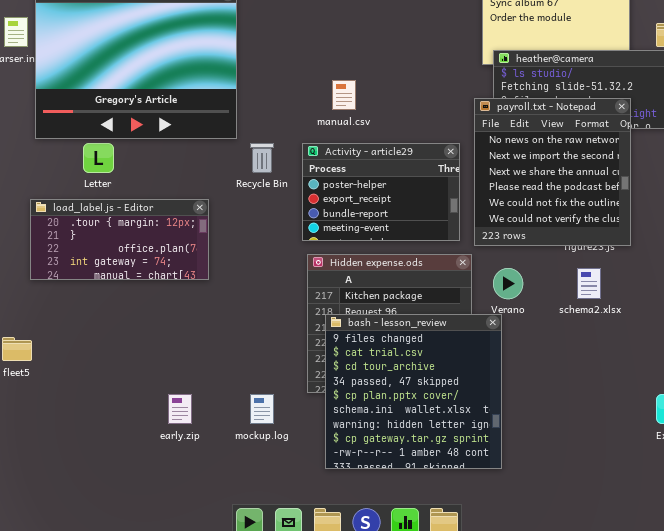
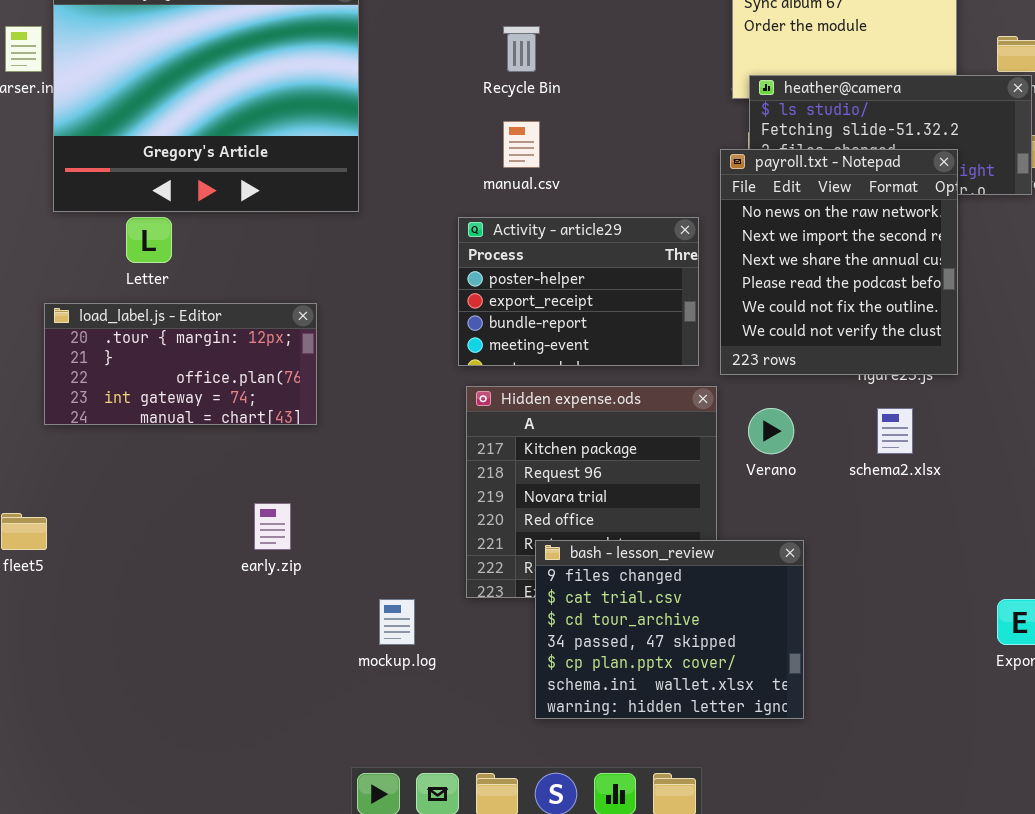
Recycle Bin: [250,143,274,173] -> [503,26,540,72], moved
bash - lesson_review: [325,314,502,469] -> [535,540,804,719], moved, resized
early.zip: [168,394,192,424] -> [254,503,291,550], moved

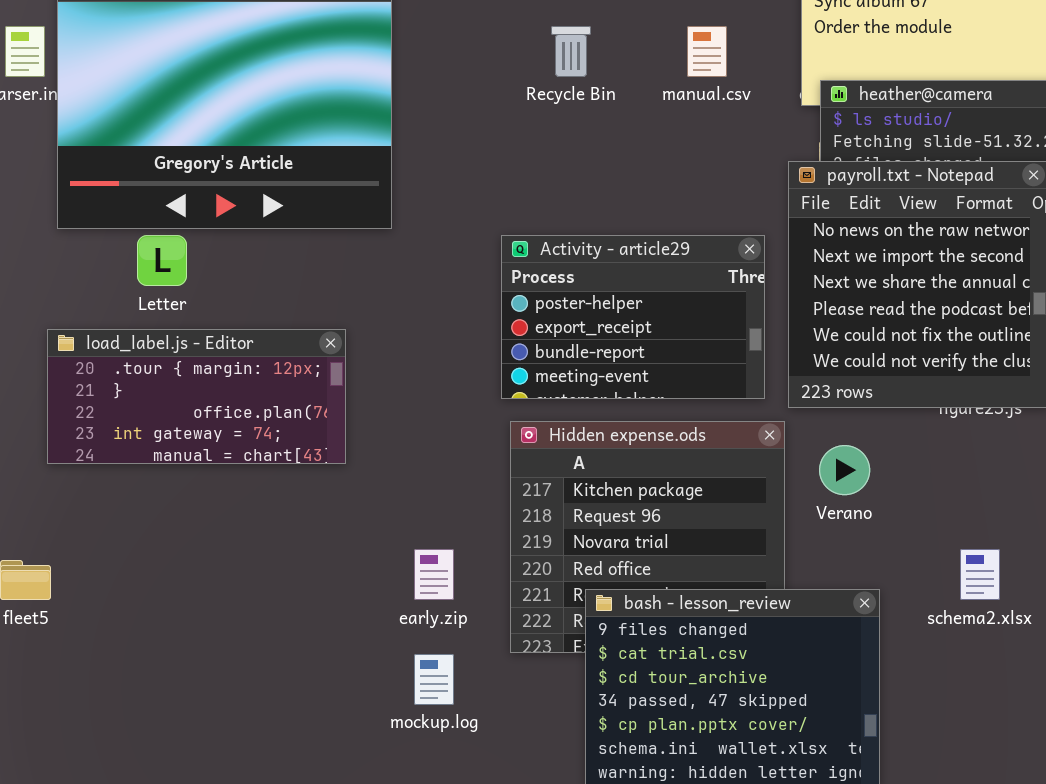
manual.csv: [503,121,540,168] -> [687,26,727,77], moved
schema2.xlsx: [877,408,913,454] -> [960,549,1000,600], moved
early.zip: [254,503,291,550] -> [414,549,454,600], moved

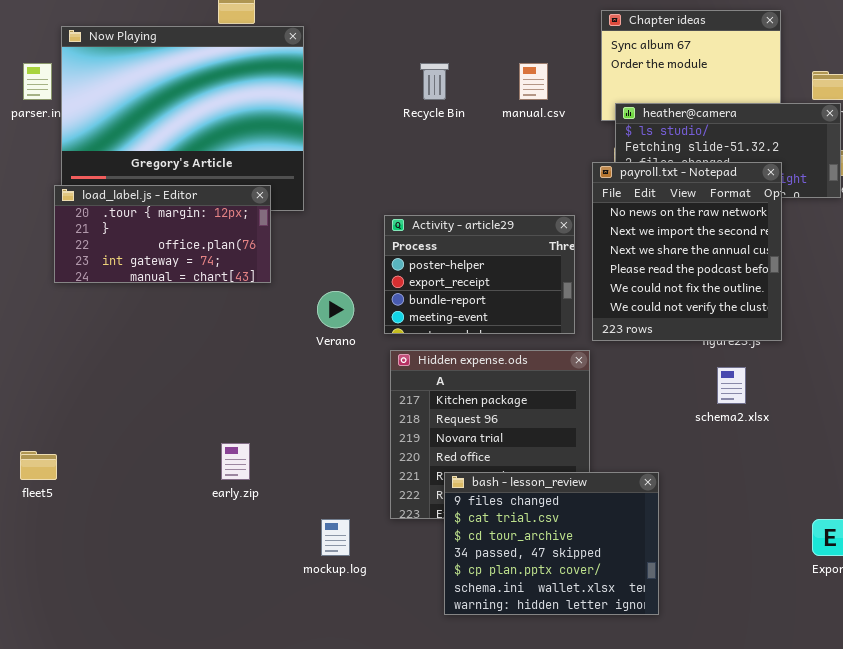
load_label.js - Editor: [47,329,346,464] -> [54,185,271,283], moved
Verano: [819,445,870,495] -> [317,291,354,328], moved
early.zip: [414,549,454,600] -> [221,443,250,480], moved
schema2.xlsx: [960,549,1000,600] -> [717,367,746,404], moved

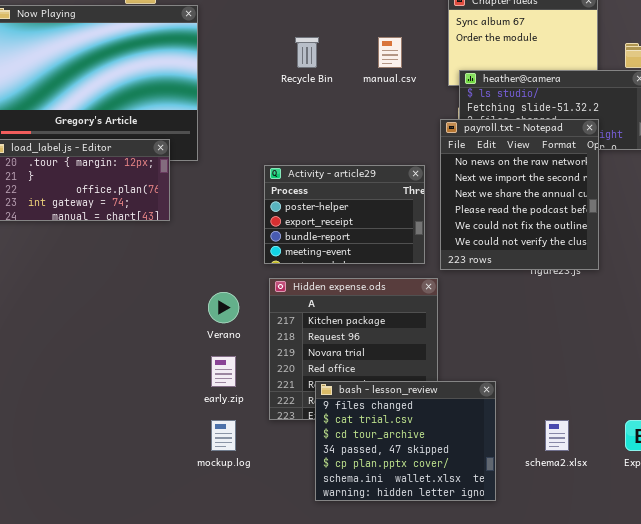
Verano: [317,291,354,328] -> [208,292,239,323], moved
schema2.xlsx: [717,367,746,404] -> [545,420,569,451], moved
early.zip: [221,443,250,480] -> [211,356,236,387], moved

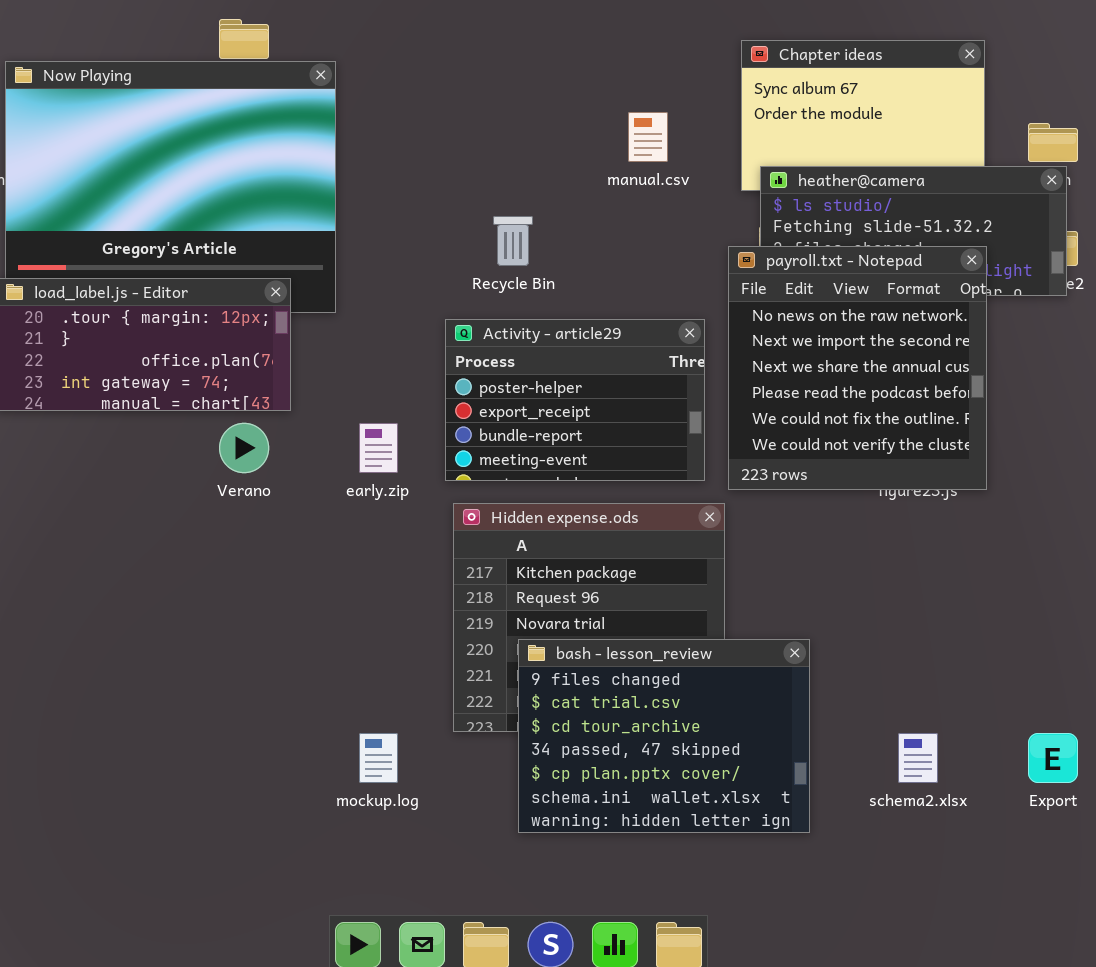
Recycle Bin: [295,37,319,68] -> [493,216,533,266], moved
Verano: [208,292,239,323] -> [219,423,269,473], moved
early.zip: [211,356,236,387] -> [359,423,398,473], moved
bash - lesson_review: [315,381,496,501] -> [518,639,810,833], moved

